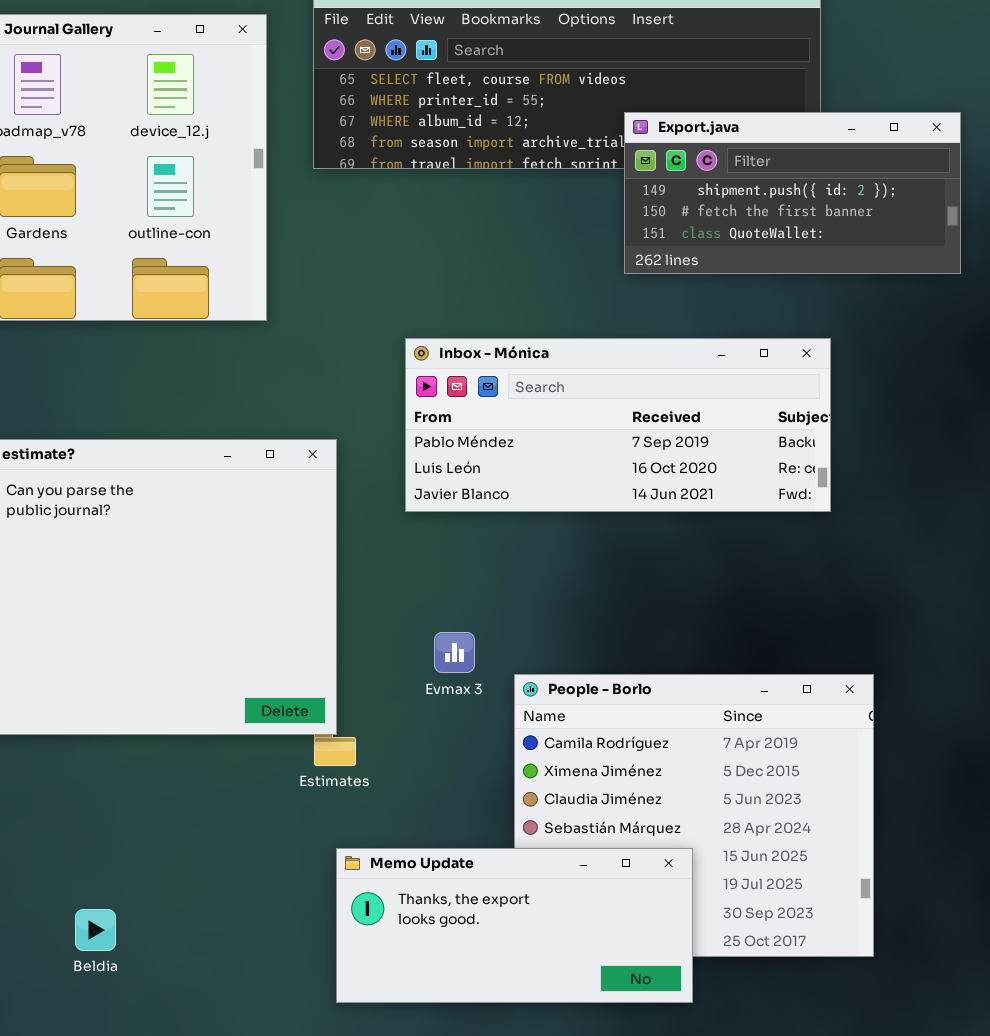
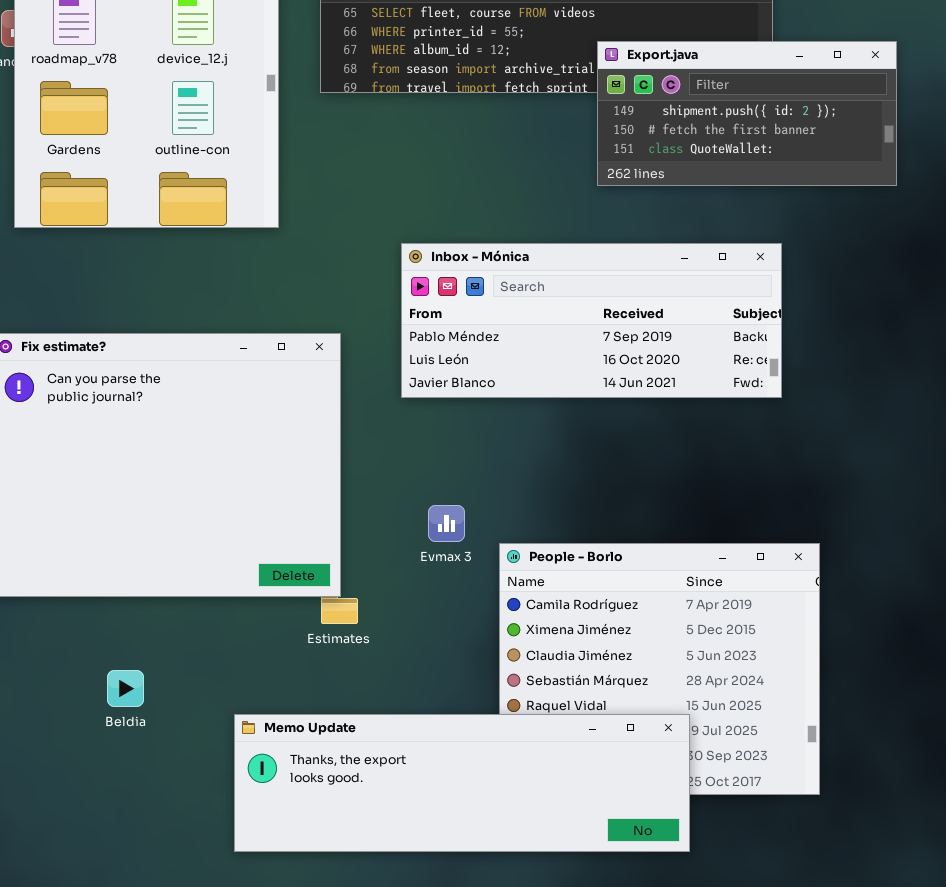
Memo Update: [336,848,693,1003] -> [234,714,690,852], moved, resized
Beldia: [75,909,116,951] -> [107,670,144,707], moved

